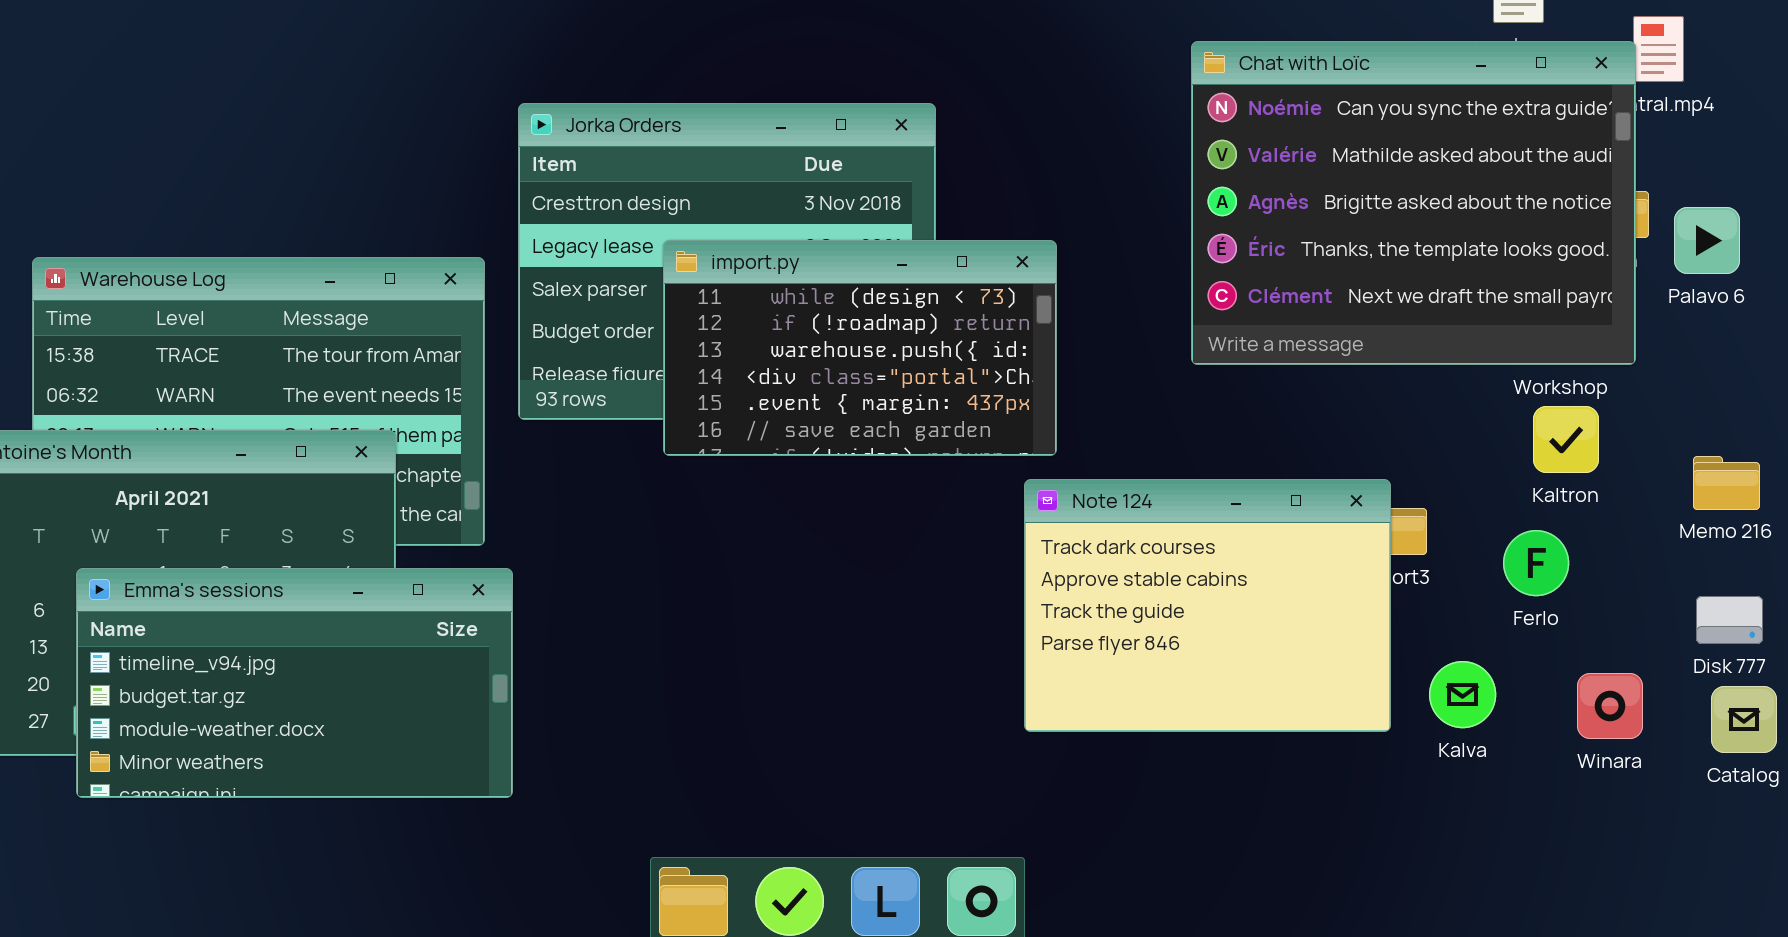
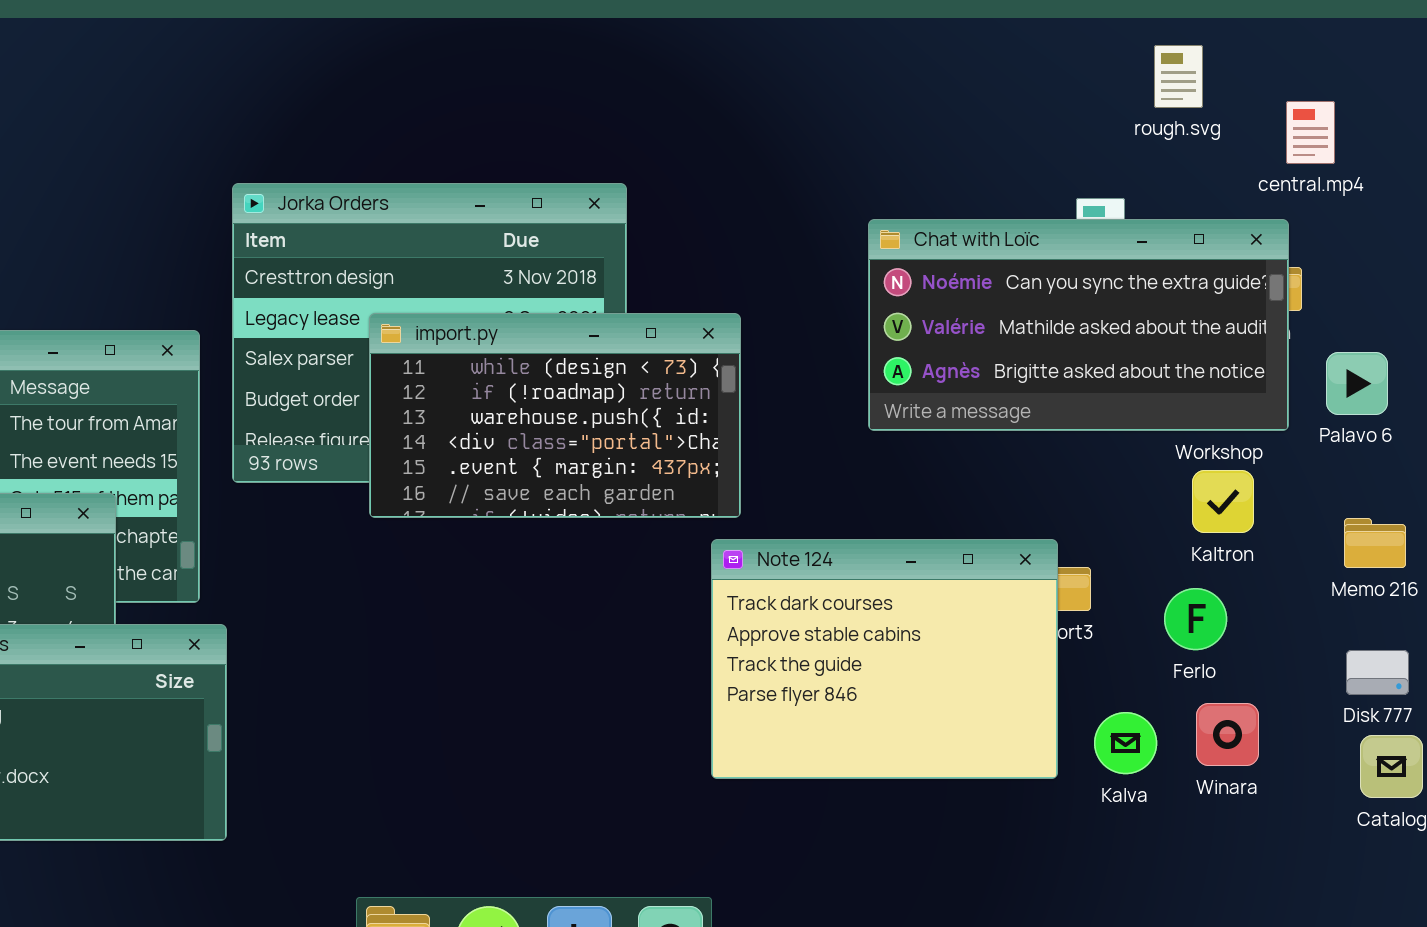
Chat with Loïc: [1191,41,1636,365] -> [868,219,1289,431], resized
Palavo 6: [1674,207,1740,274] -> [1326,352,1388,415], moved
Winara: [1577,673,1643,739] -> [1196,703,1259,766], moved

